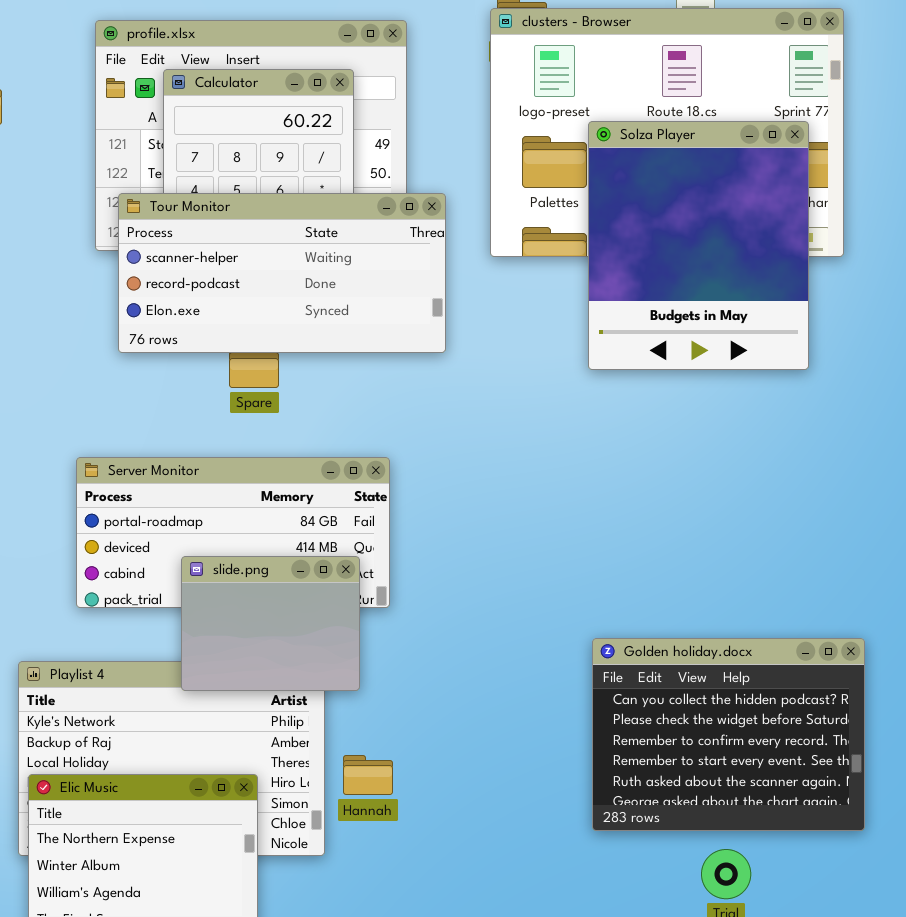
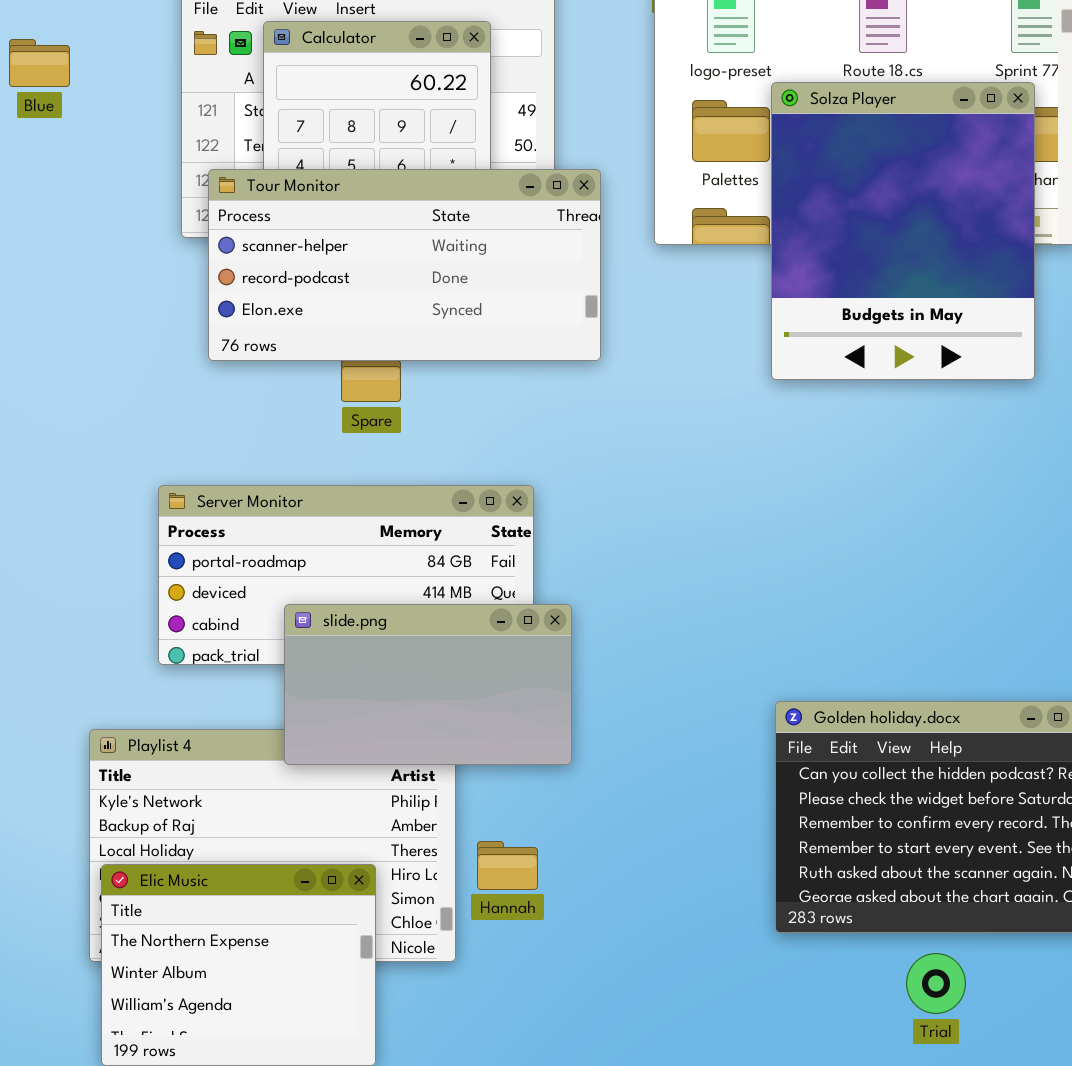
slide.png: [181,556,360,691] -> [284,604,572,765], resized

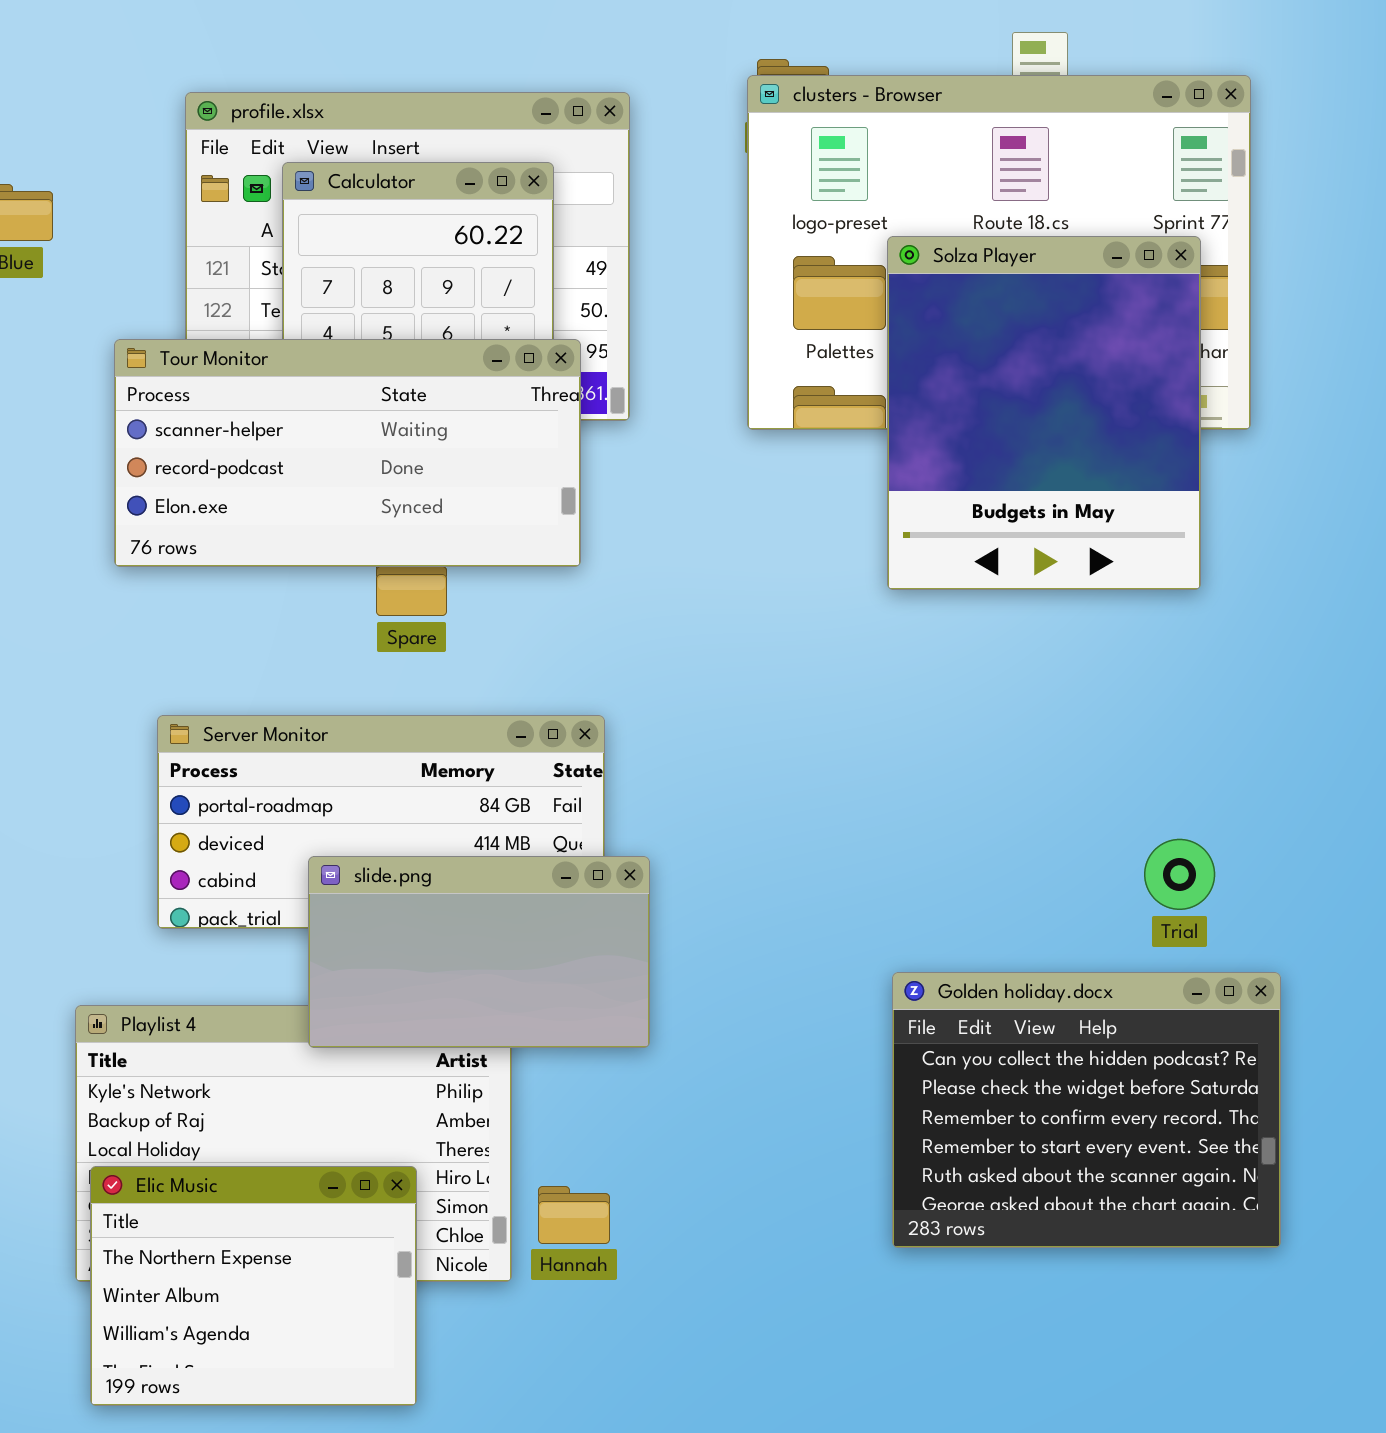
Tour Monitor: [208,169,601,361] -> [114,339,581,567], moved
Hannah: [477,841,538,890] -> [538,1186,610,1244], moved
Trial: [906,953,966,1014] -> [1144,839,1215,910], moved

